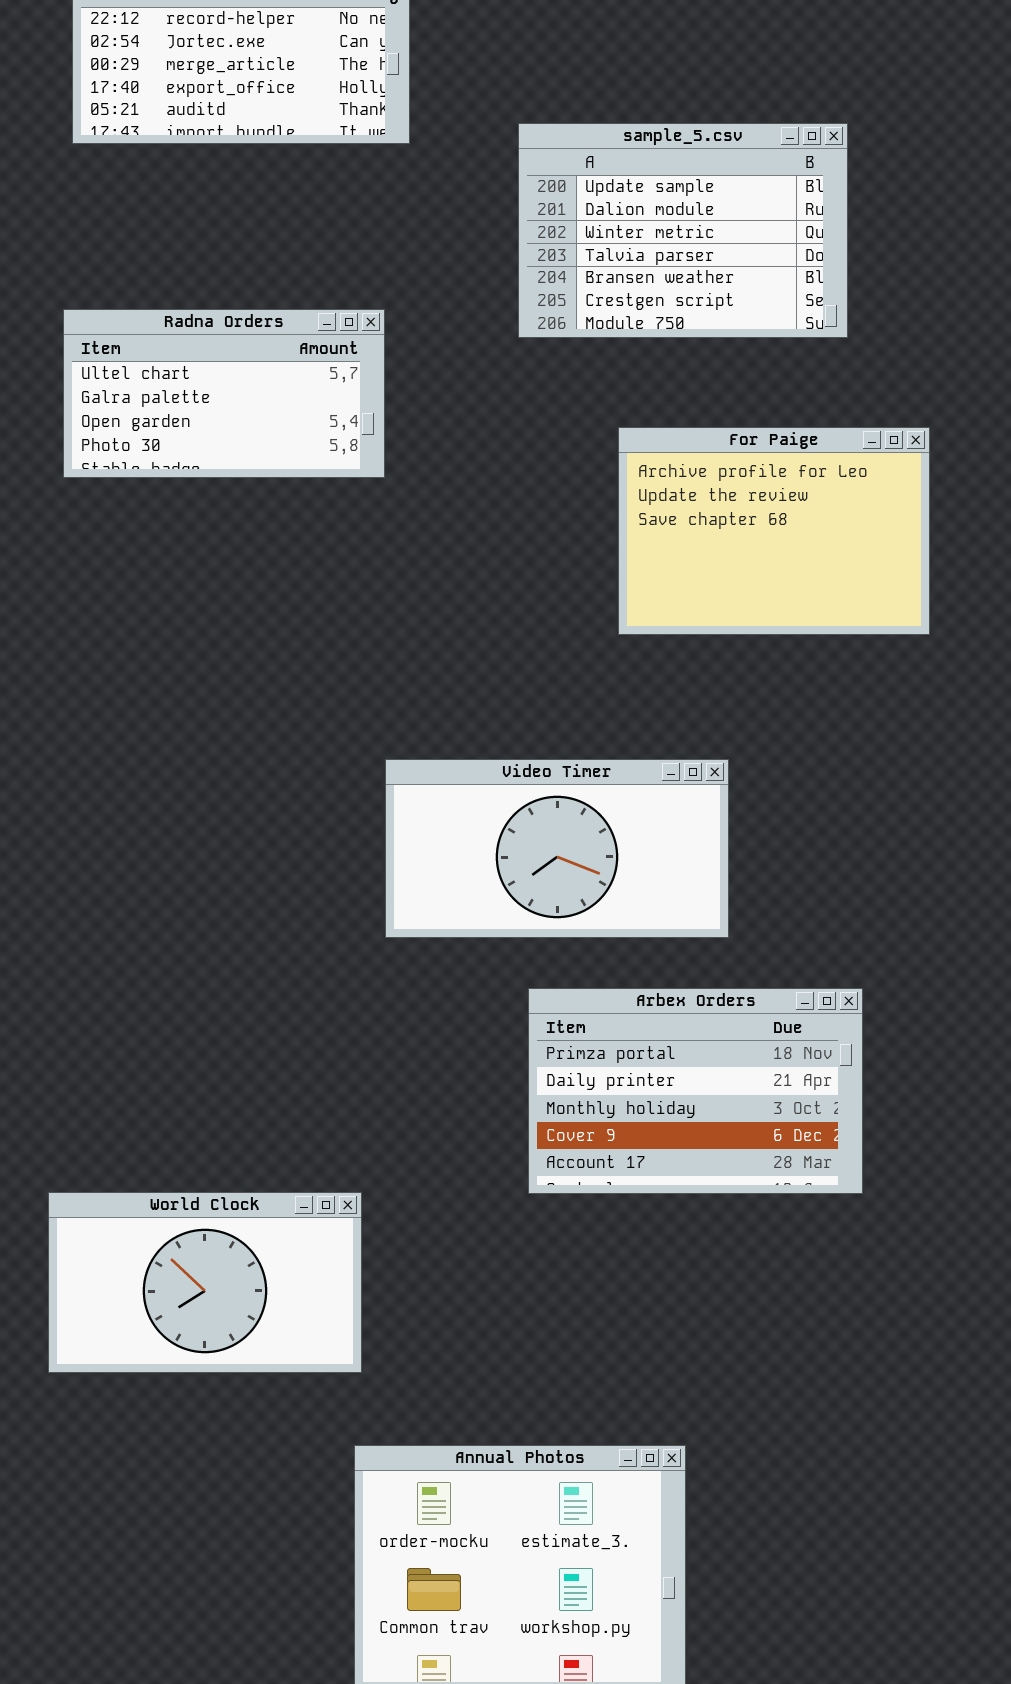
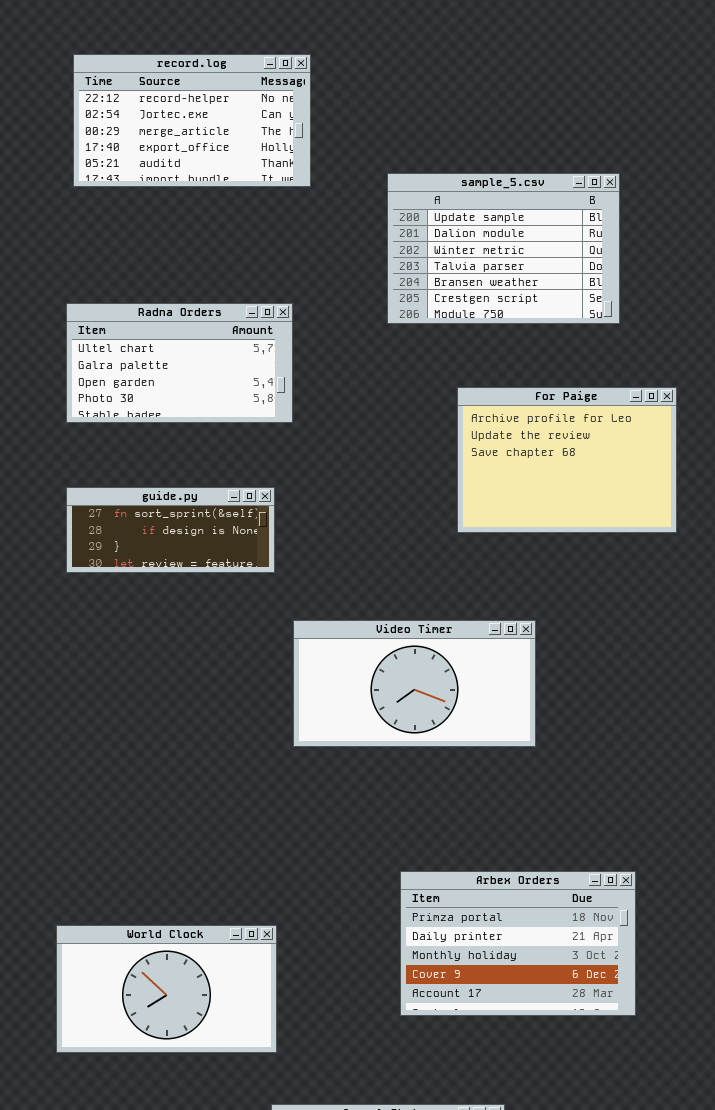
guide.py: none -> [66,487,275,573], opened
Arbex Orders: [528,988,863,1194] -> [400,871,636,1016], moved

